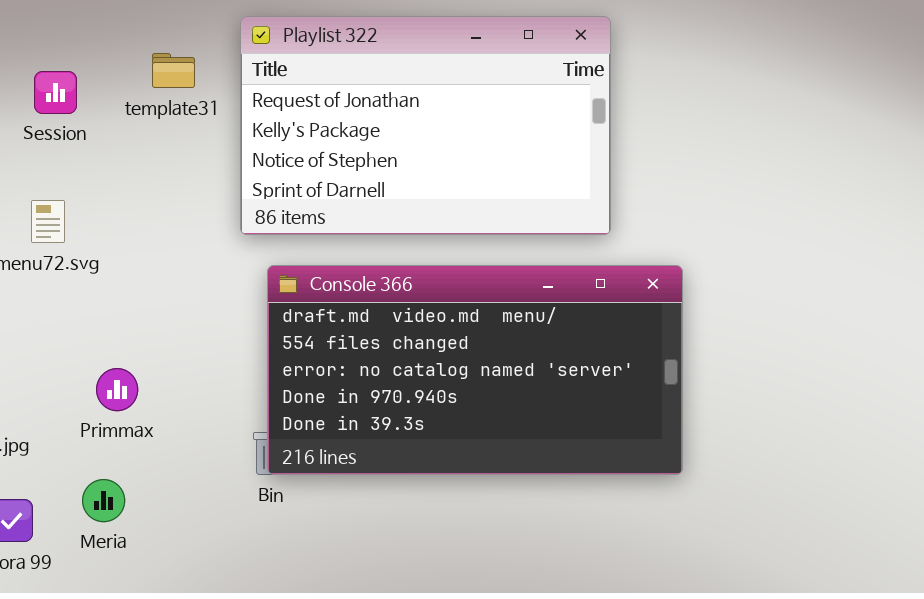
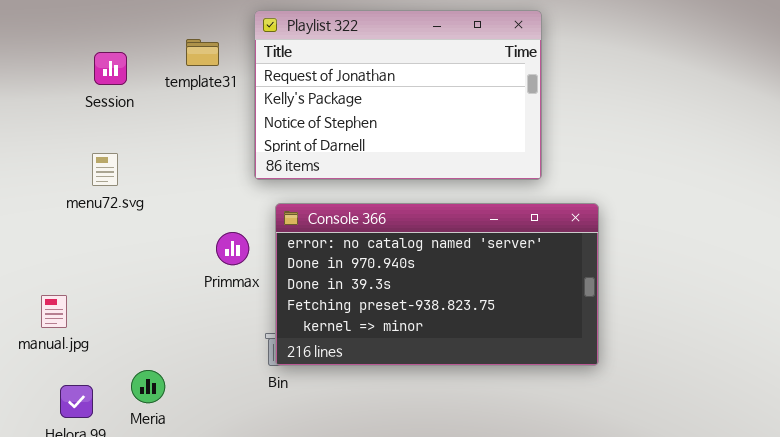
Console 366: [267,265,683,475] -> [275,203,599,366], scrolled down 2 rows
Primmax: [96,368,138,411] -> [216,232,249,265], moved

